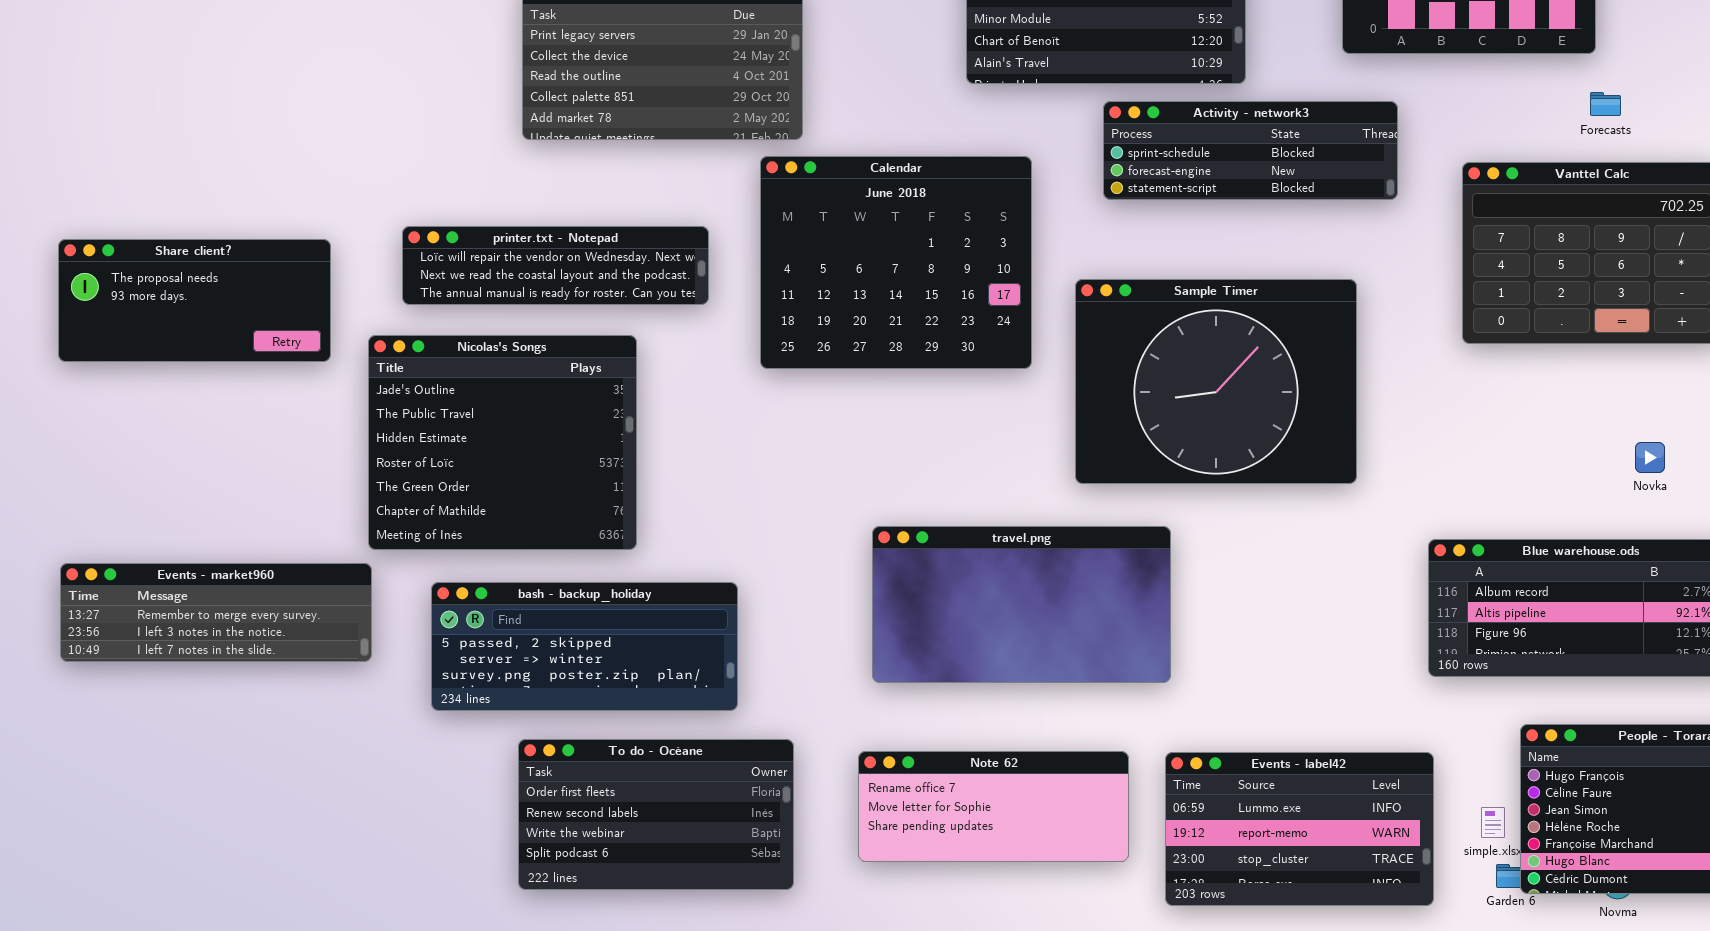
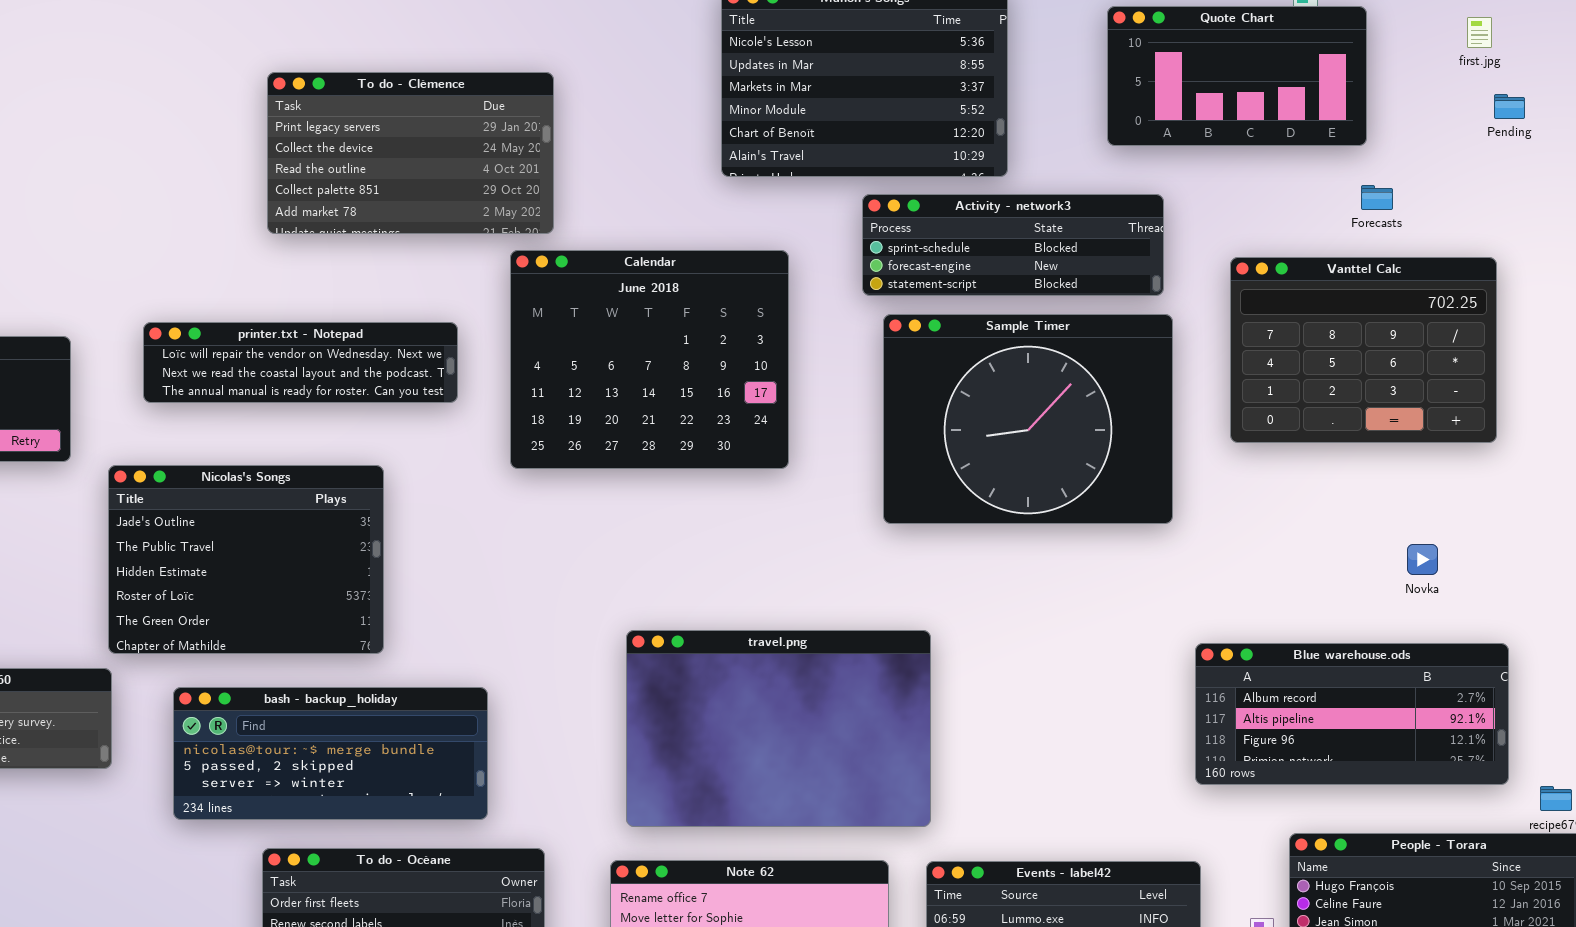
Sample Timer: [1075,279,1357,484] -> [883,314,1173,524], moved
Nicolas's Songs: [368,335,637,550] -> [108,465,384,654], resized
travel.png: [872,526,1171,683] -> [626,630,931,827], resized
bash - backup_holiday: [431,582,738,711] -> [173,687,488,820], scrolled up 1 row

